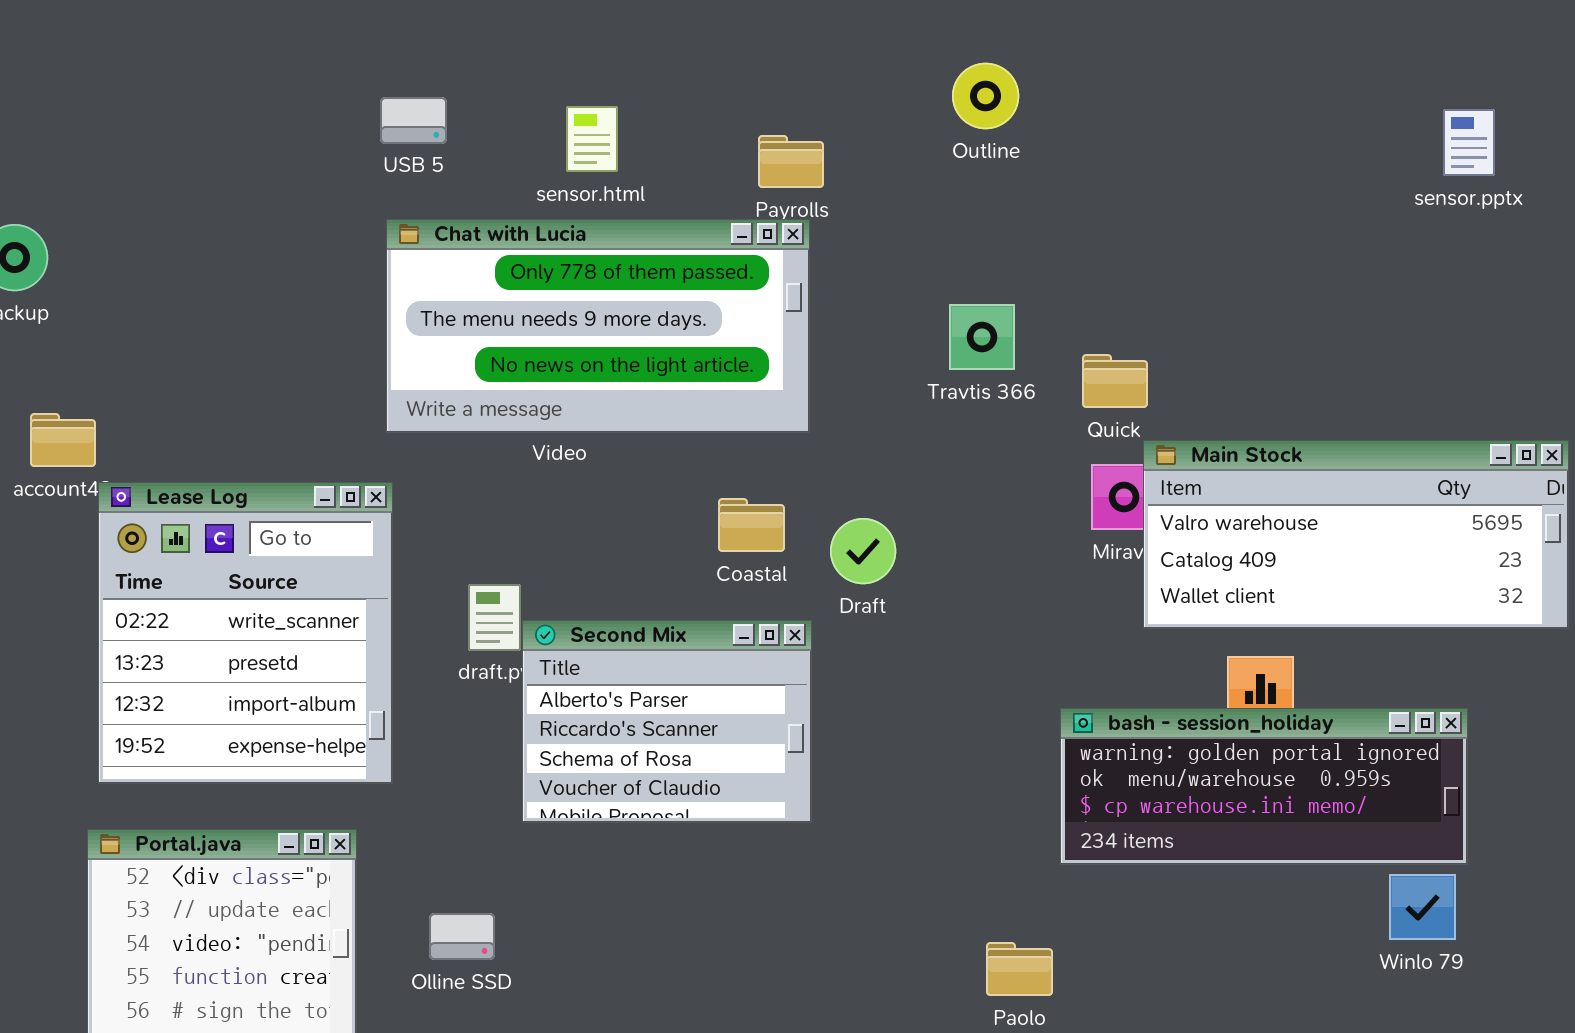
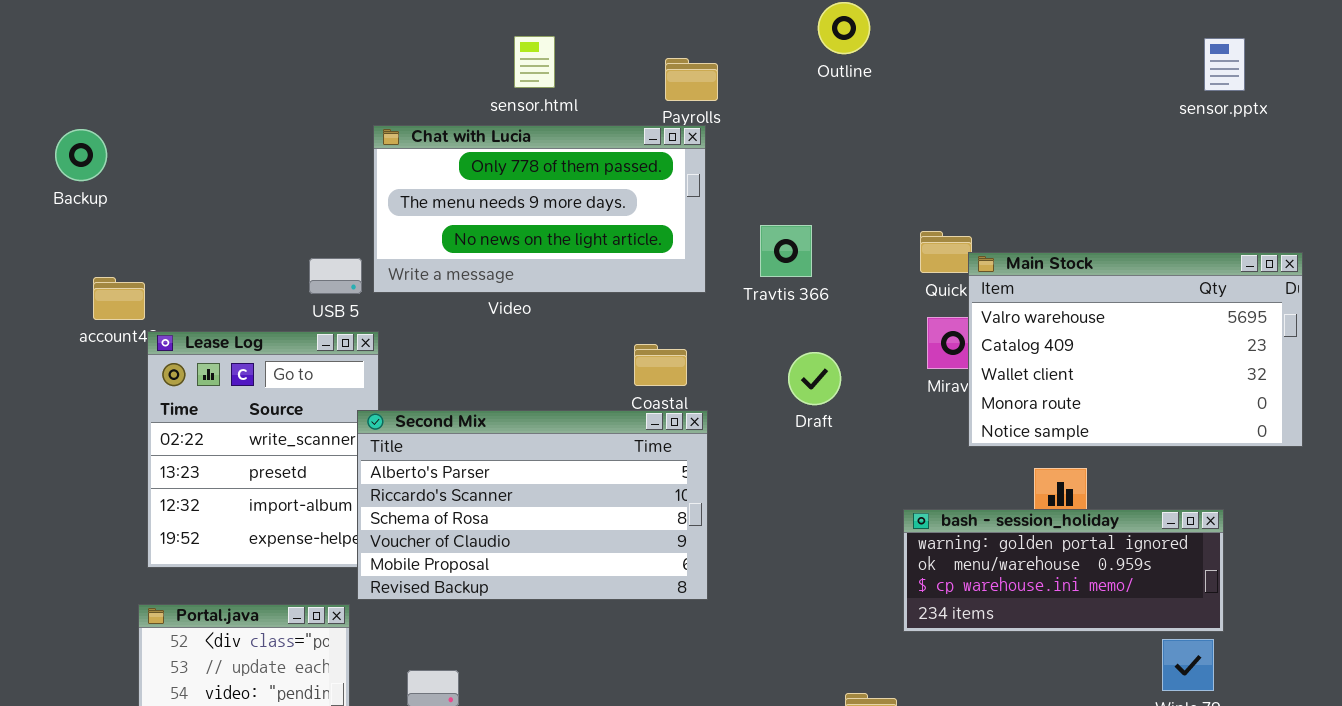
USB 5: [380,97,447,144] -> [309,258,362,294], moved
Travtis 366: [949,304,1015,370] -> [760,225,812,277], moved
Main Stock: [1143,440,1569,629] -> [968,252,1303,447], resized
Draft: [830,518,896,584] -> [788,352,841,405], moved
Second Mix: [522,620,812,823] -> [357,410,708,600], resized

